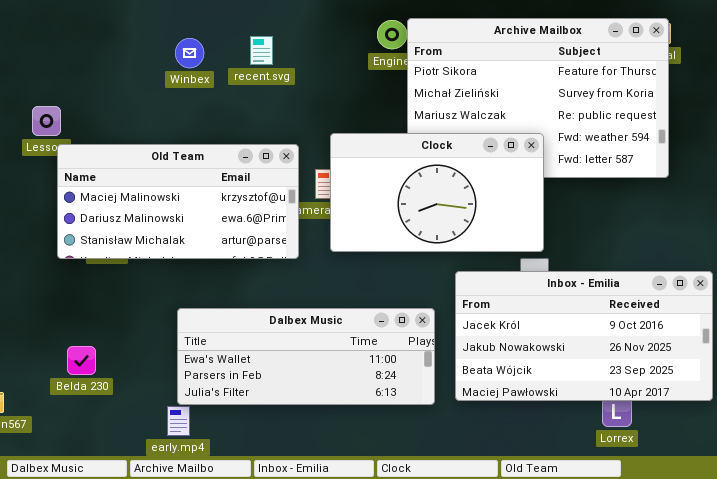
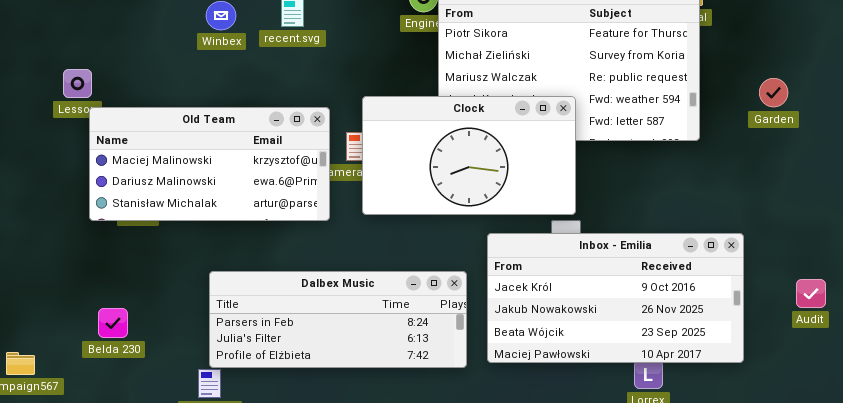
Dalbex Music: [177,308,435,405] -> [209,271,467,368], scrolled down 1 row

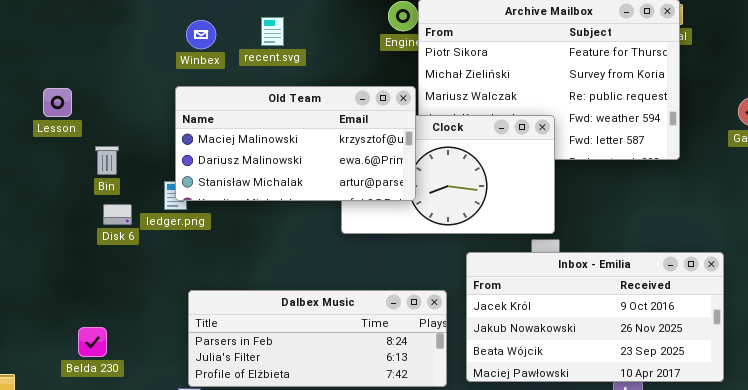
Old Team: [89,107,330,221] -> [175,86,416,201], moved

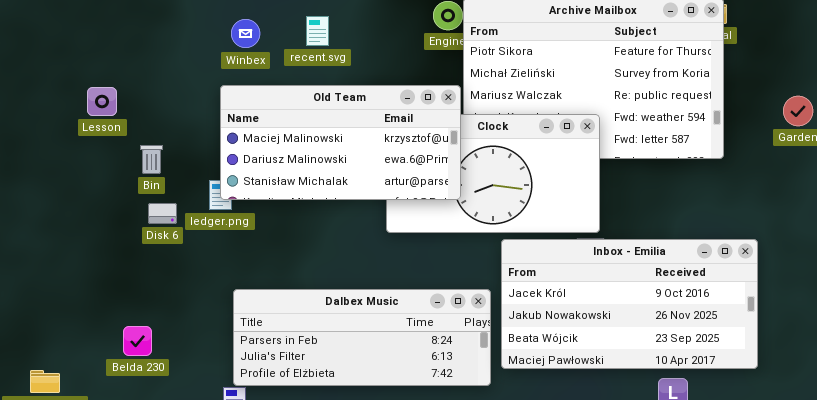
Inbox - Emilia: [466,252,724,382] -> [501,239,758,369], moved

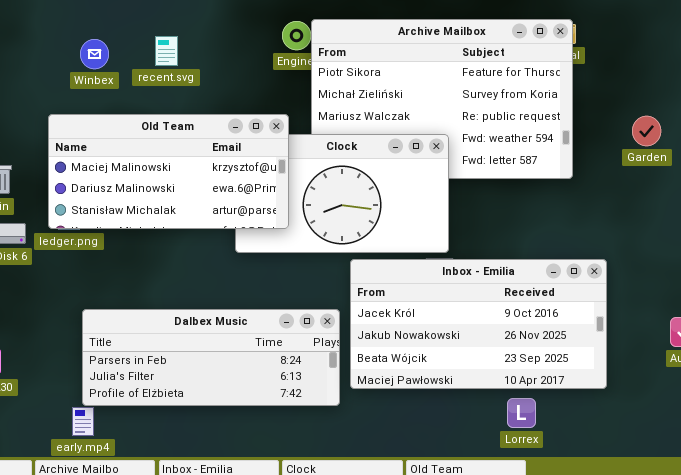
Old Team: [220,85,461,200] -> [48,114,289,229], moved

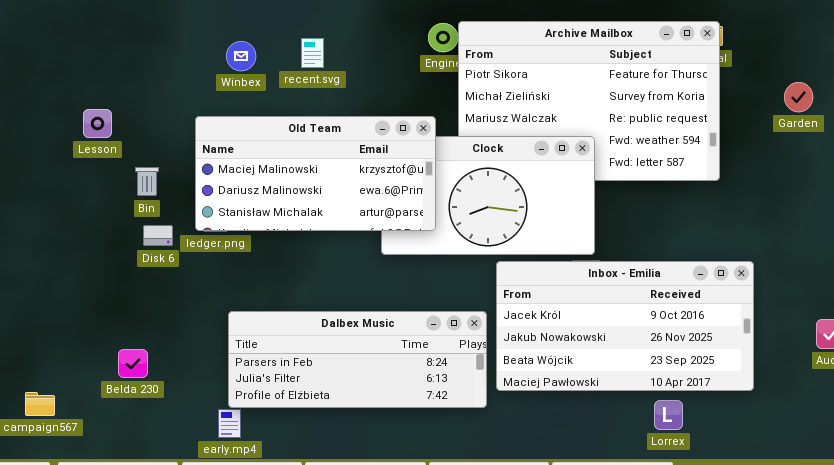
Garden: [632,116,661,146] -> [784,82,813,112], moved

